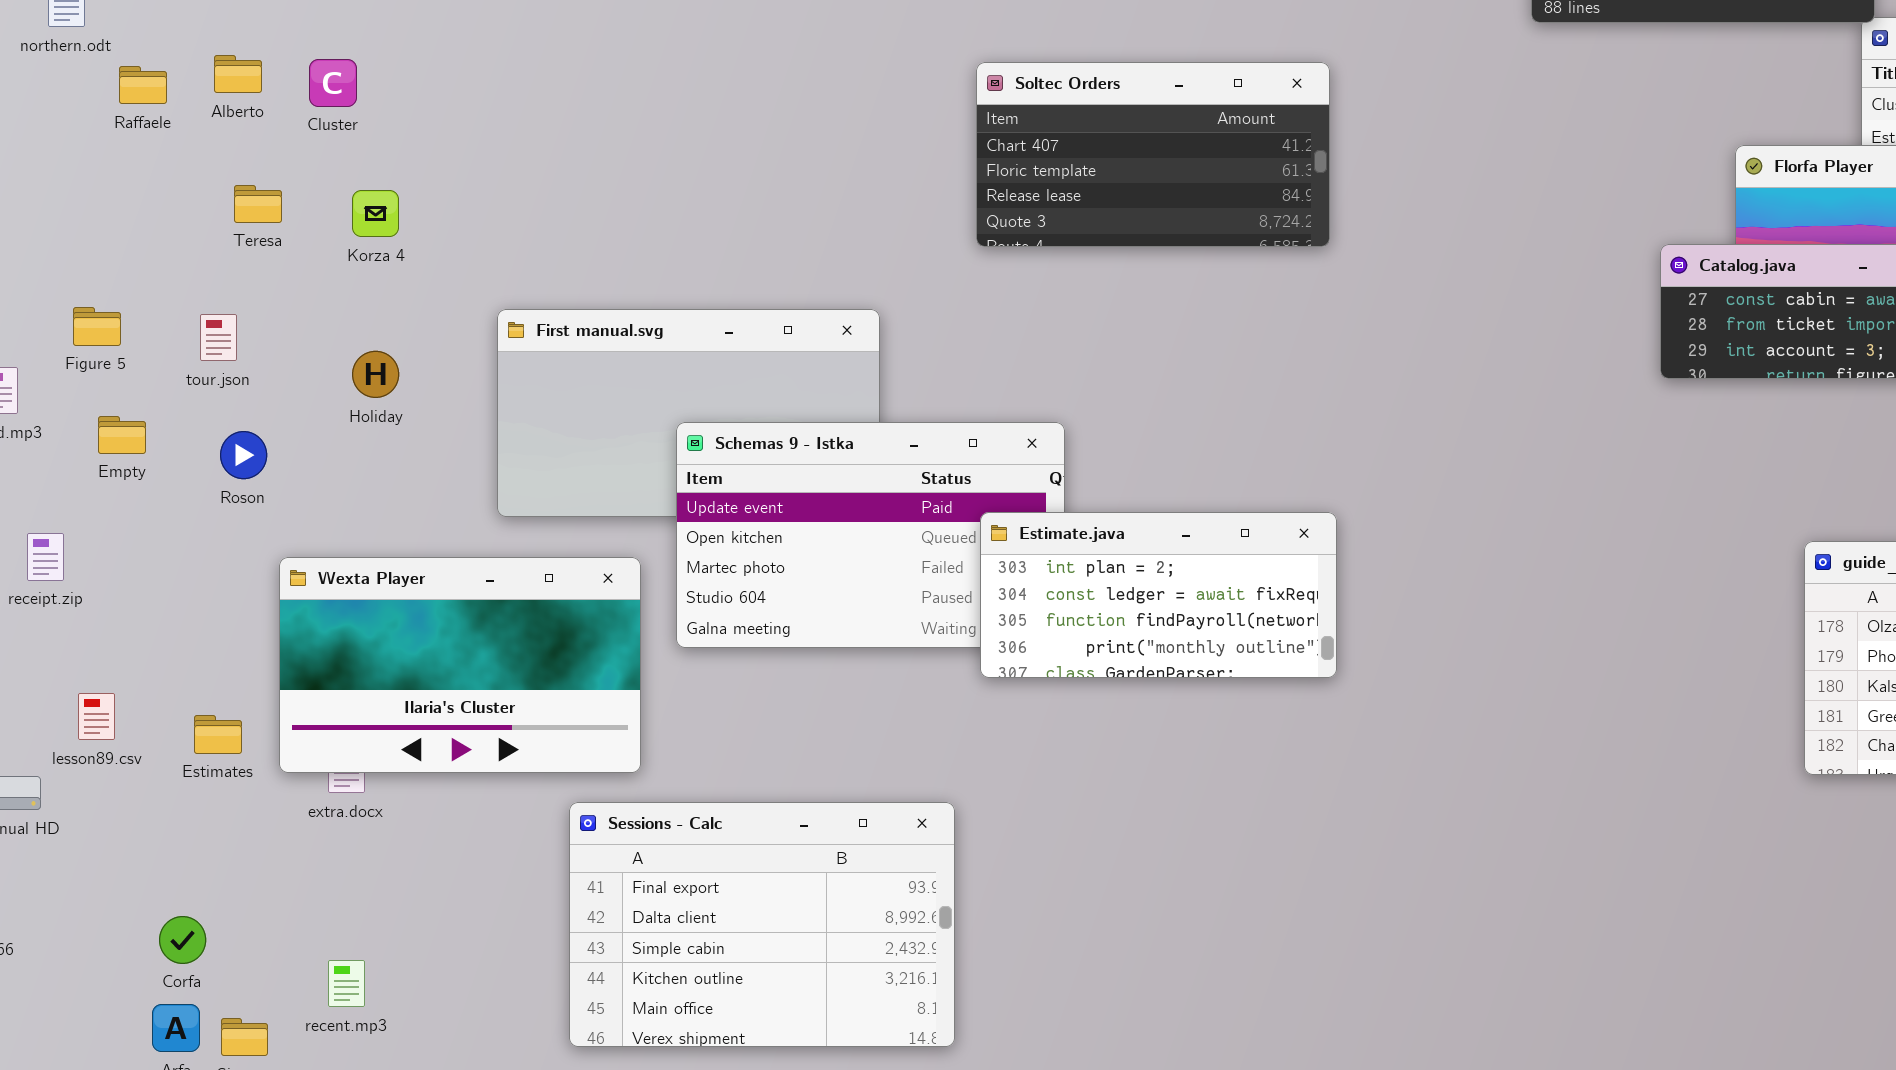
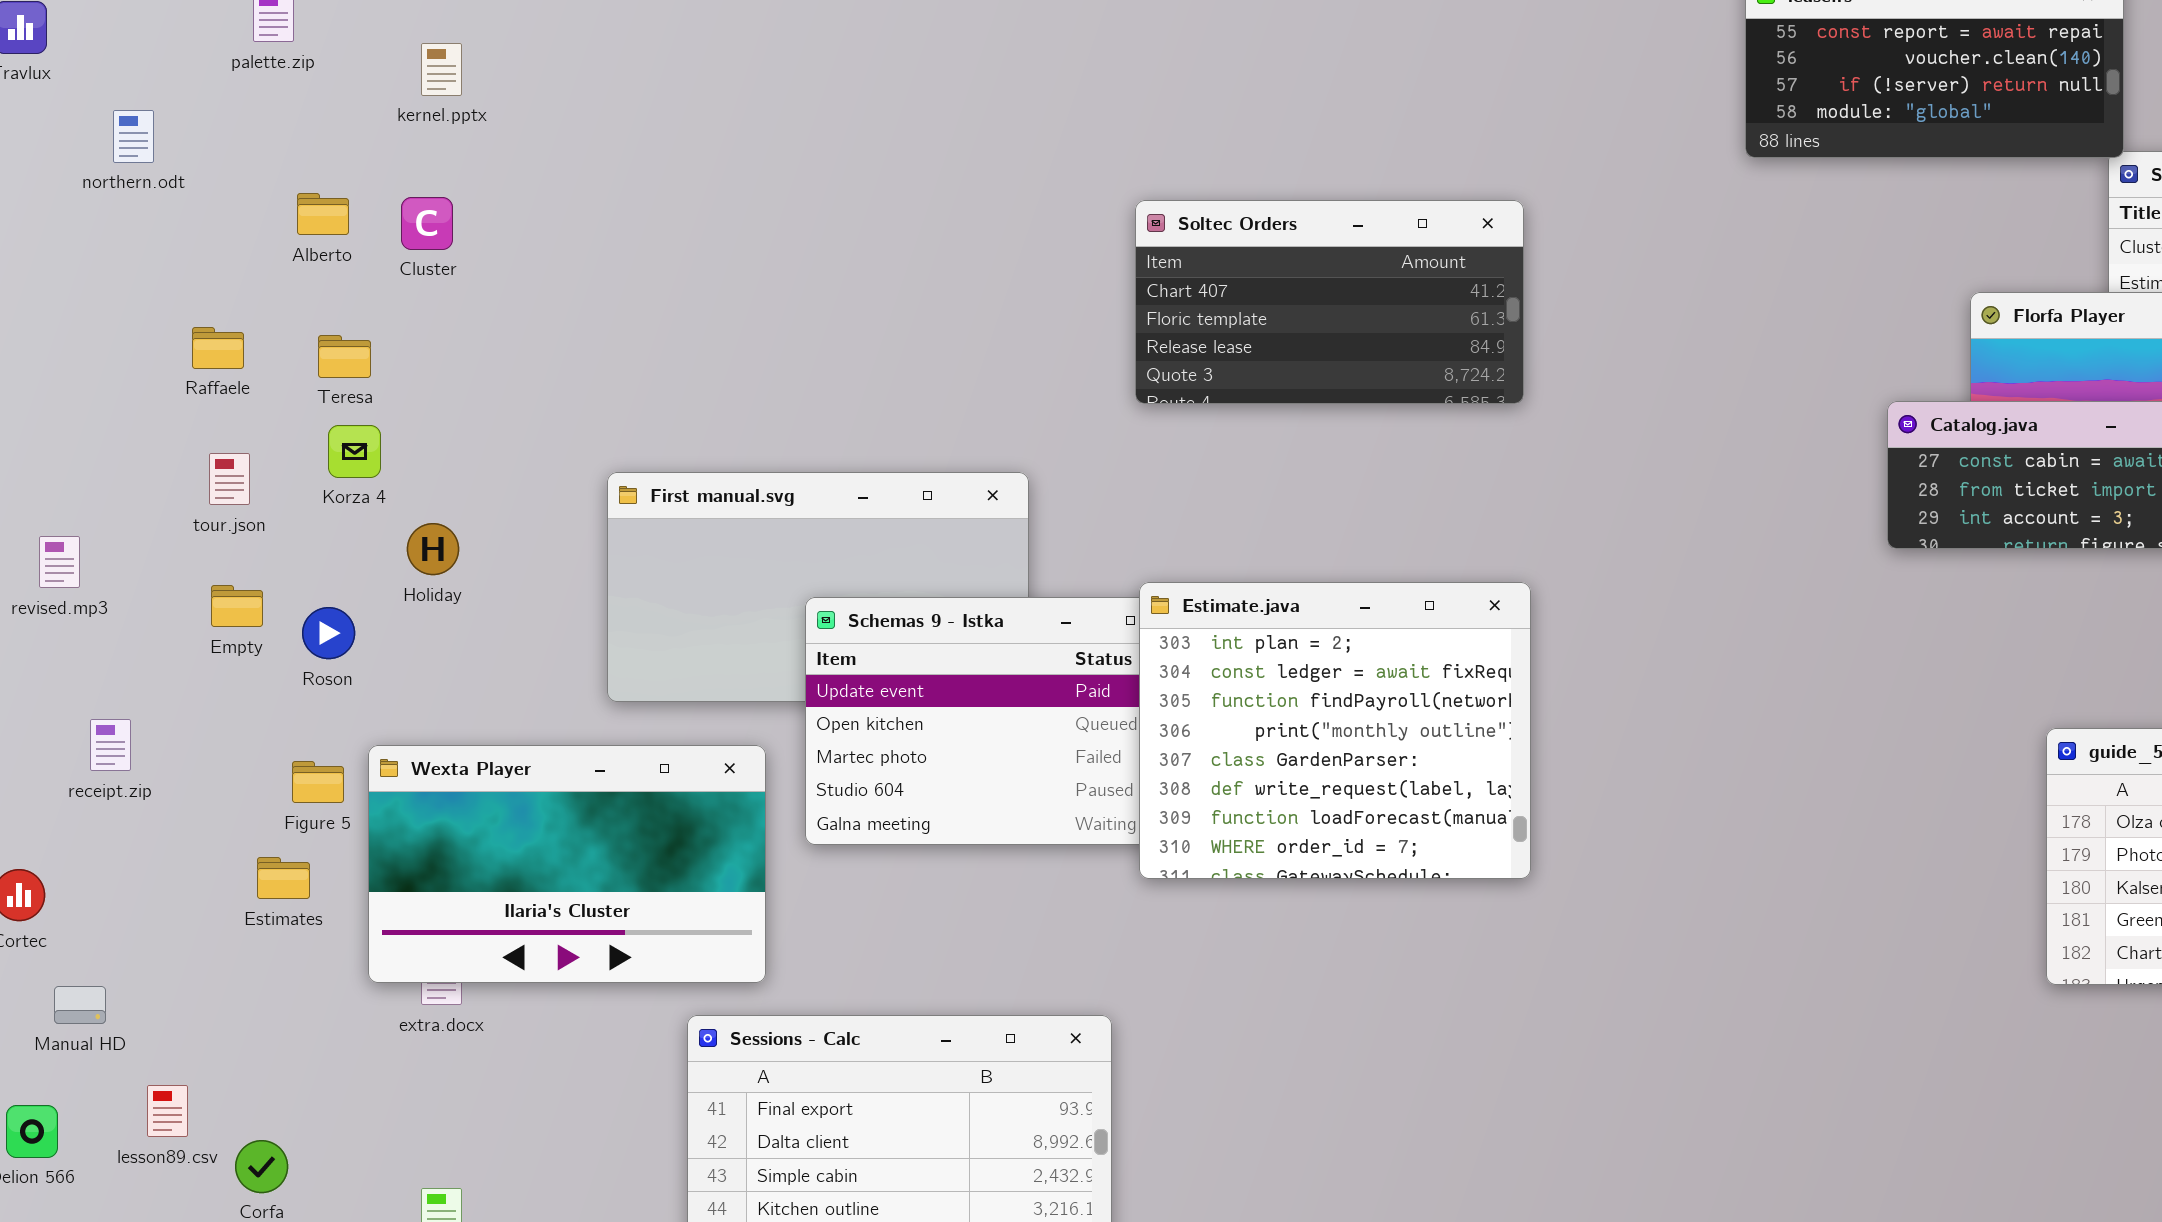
Raffaele: [119,66,167,104] -> [192,327,244,369], moved
Korza 4: [352,190,399,237] -> [328,425,381,478], moved
Figure 5: [73,307,121,346] -> [292,761,344,803], moved
tour.json: [200,314,237,361] -> [209,453,250,505], moved
Holiday: [352,351,399,398] -> [407,523,459,575], moved
Empty: [98,416,146,454] -> [211,585,263,627], moved
Estimate.java: [980,512,1337,678] -> [1139,582,1531,879], resized
lesson89.csv: [78,693,115,740] -> [147,1085,188,1137], moved
Estimates: [194,715,242,754] -> [257,857,310,899], moved

